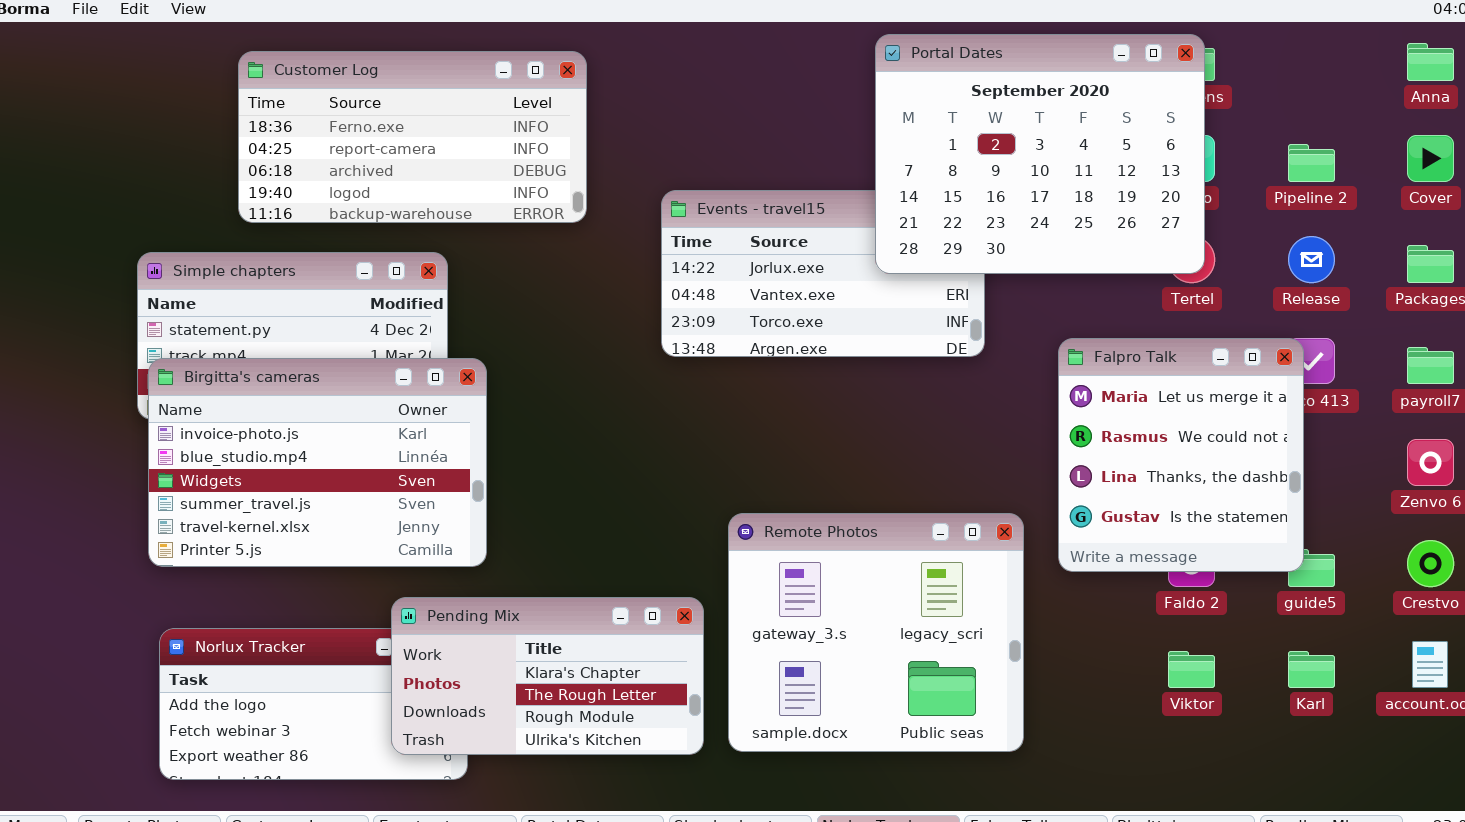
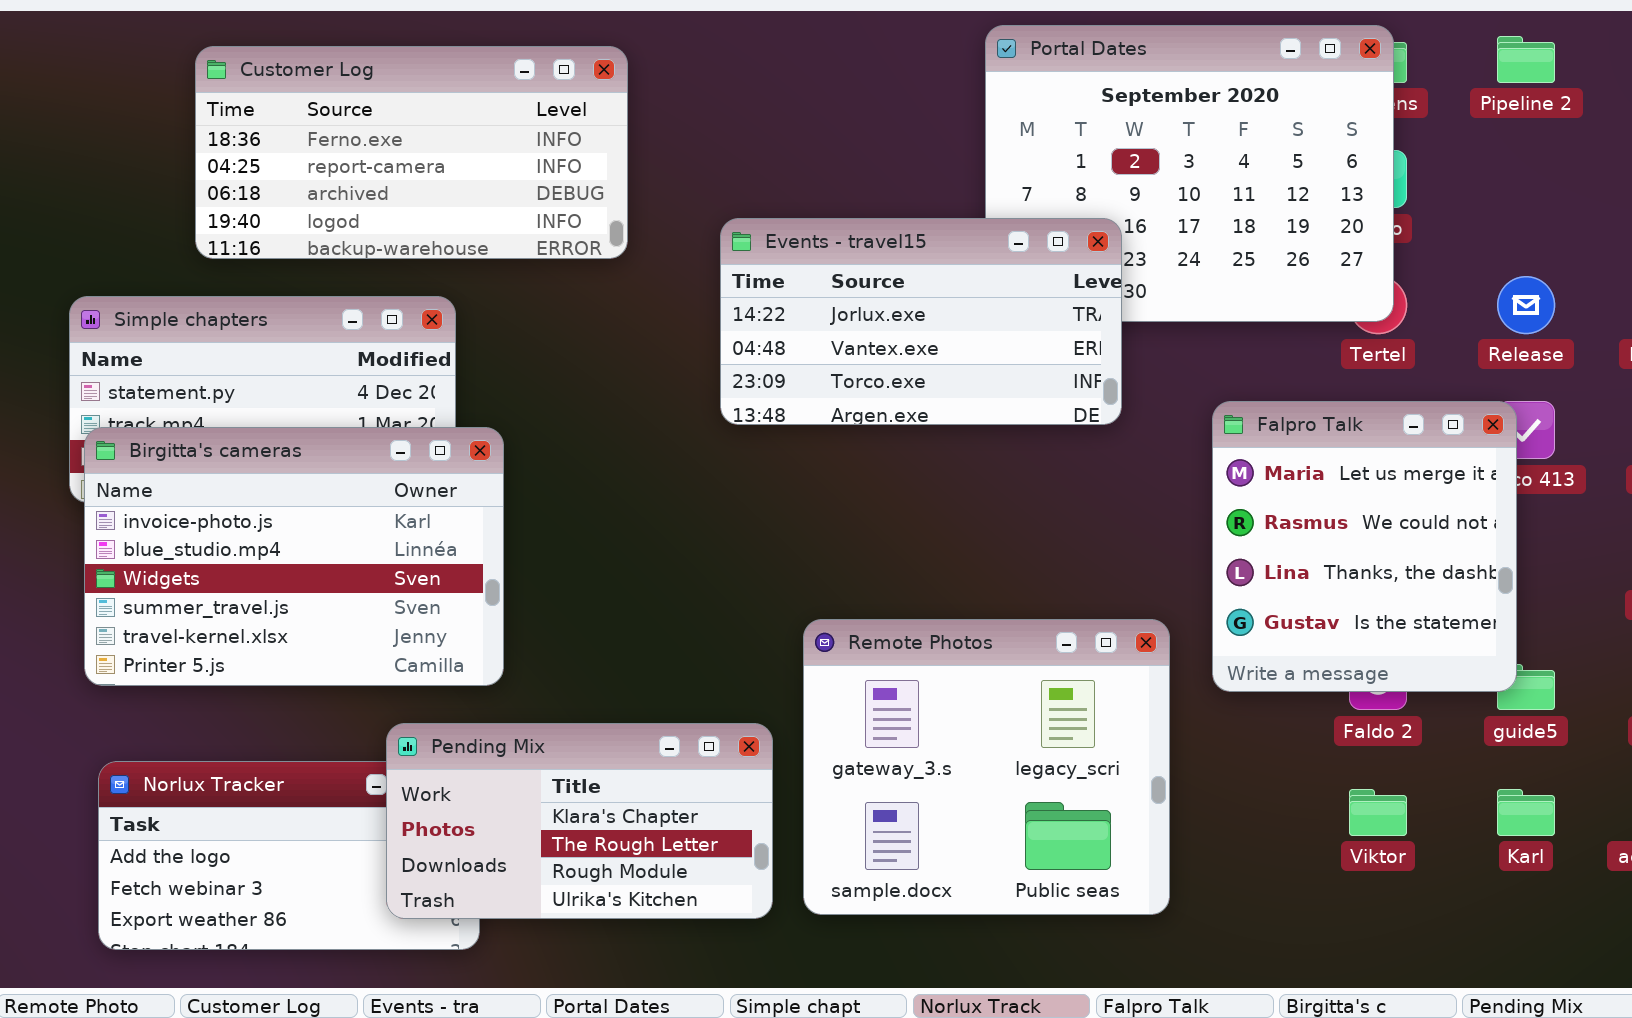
Pipeline 2: [1288,144,1335,182] -> [1497,36,1555,83], moved
Events - travel15: [661,190,985,357] -> [720,218,1122,425], raised

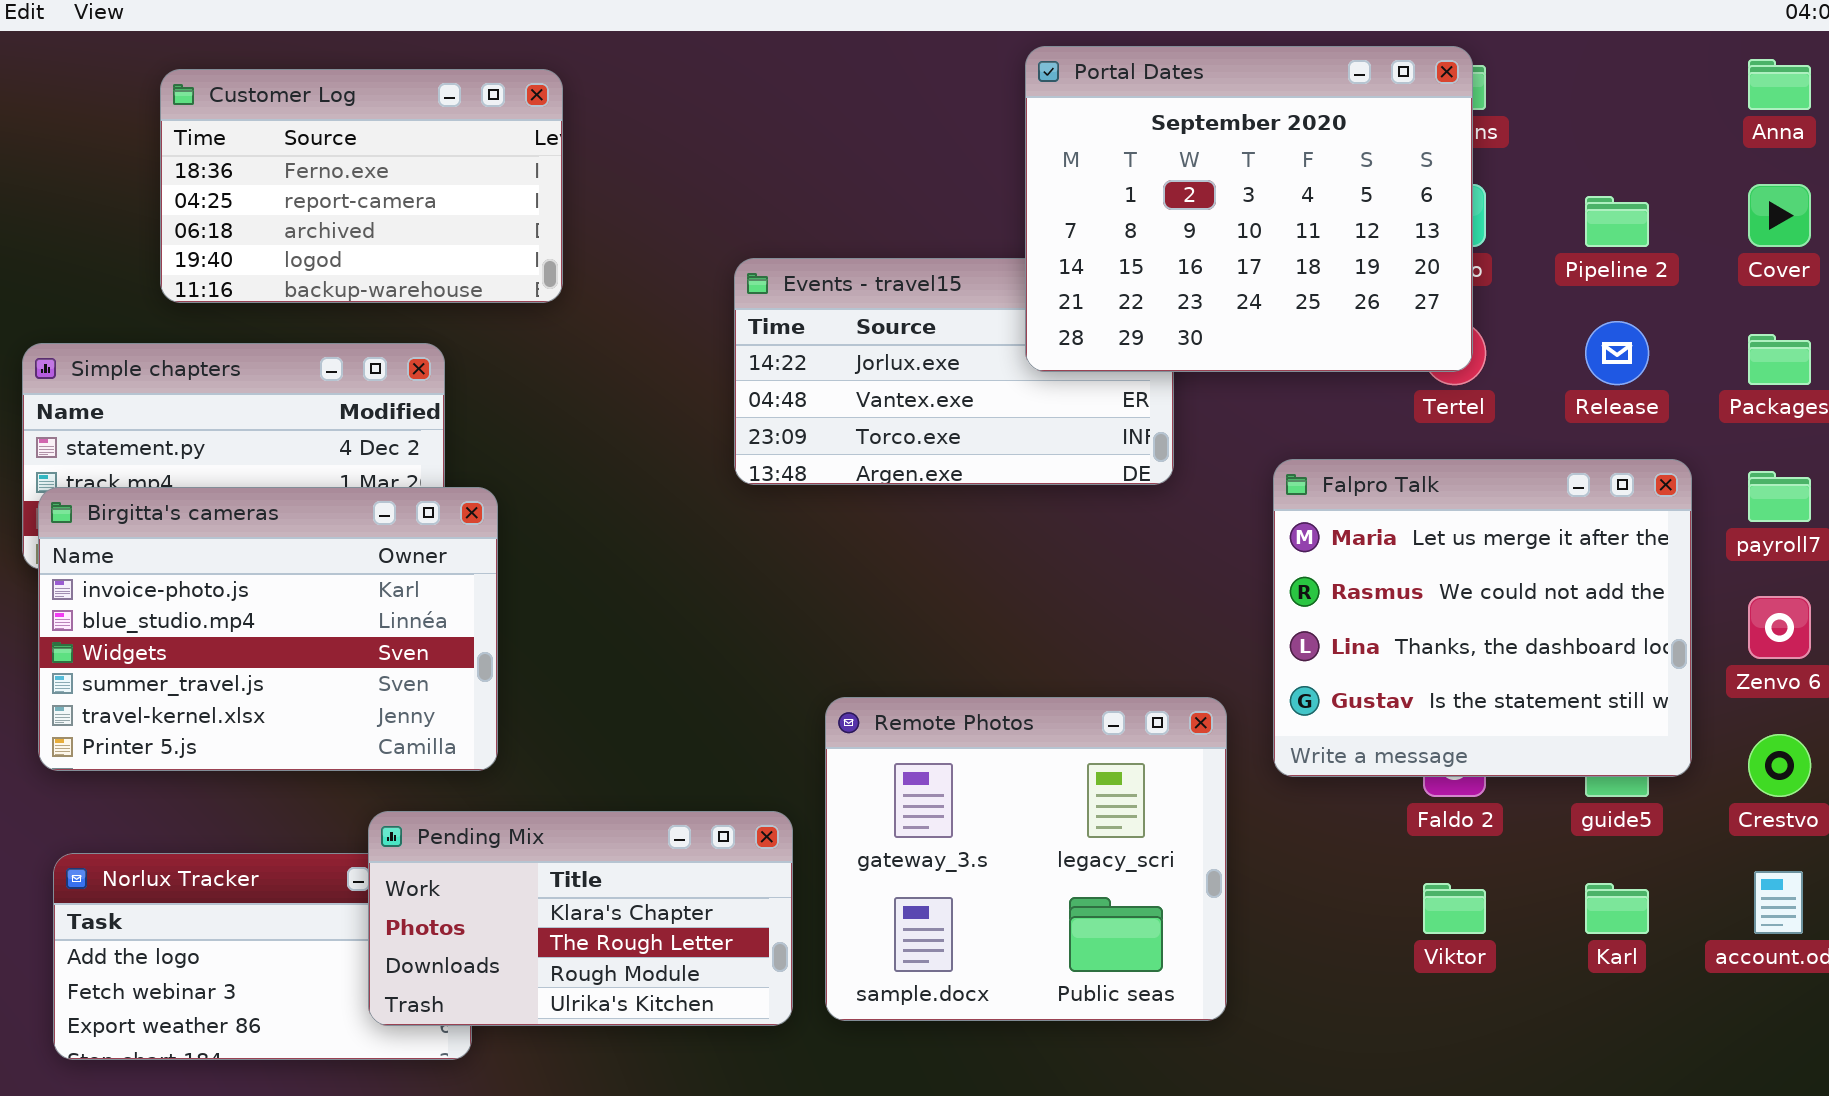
Portal Dates: [985,25,1394,322] -> [1025,46,1473,372], raised
Pipeline 2: [1497,36,1555,83] -> [1585,196,1649,247], moved
Customer Log: [195,46,628,259] -> [160,69,563,303], resized
Falpro Talk: [1212,401,1517,692] -> [1273,459,1692,777], resized

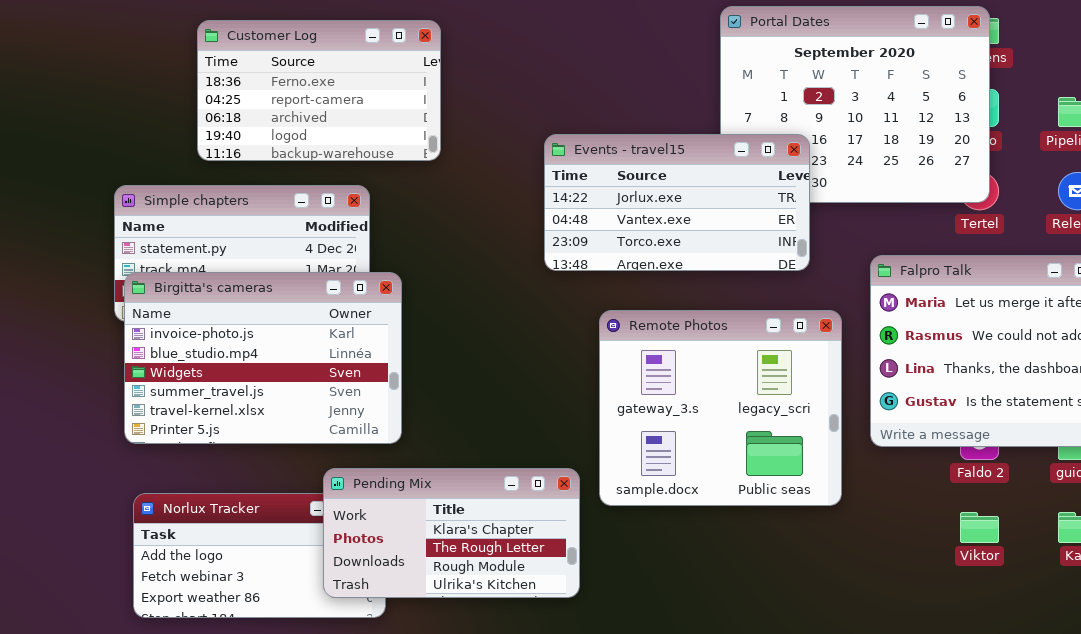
Events - travel15: [734,258,1174,485] -> [544,134,810,271], raised
Remote Photos: [825,697,1227,1021] -> [599,310,842,506], moved

